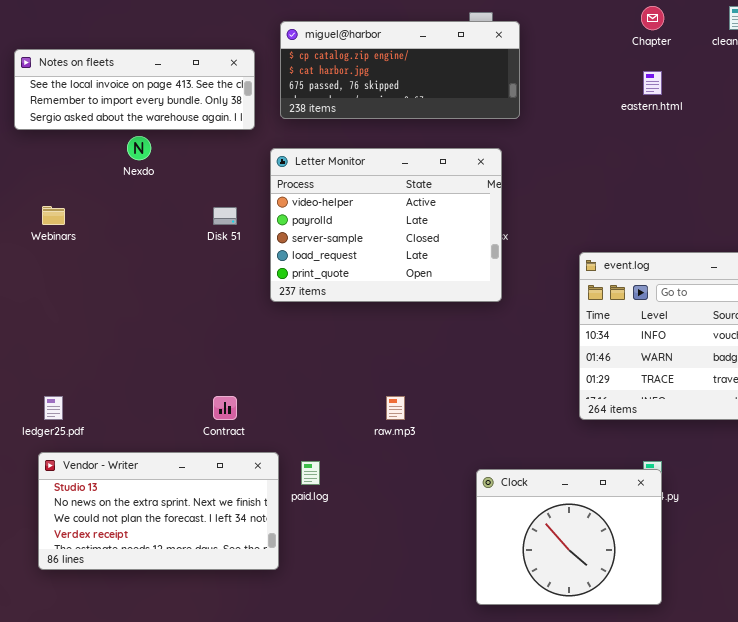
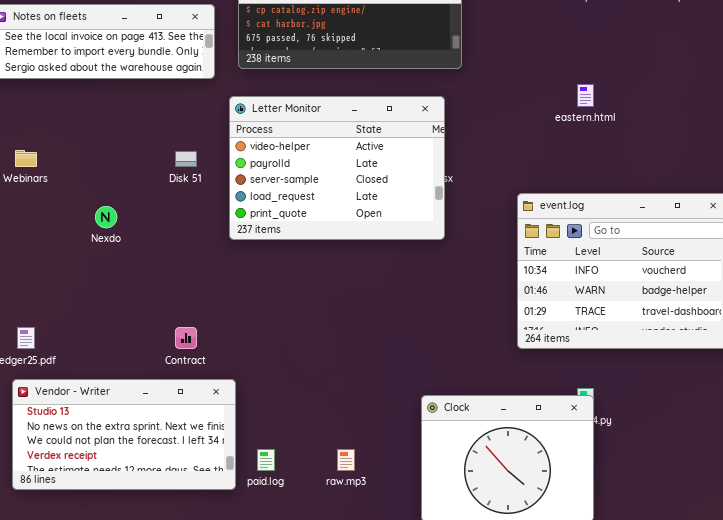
eastern.html: [643,71,662,95] -> [577,84,594,107], moved
Nexdo: [127,136,151,160] -> [95,206,117,228], moved
raw.mp3: [386,396,405,420] -> [337,449,355,471], moved
paid.log: [301,461,320,485] -> [257,449,275,471], moved

